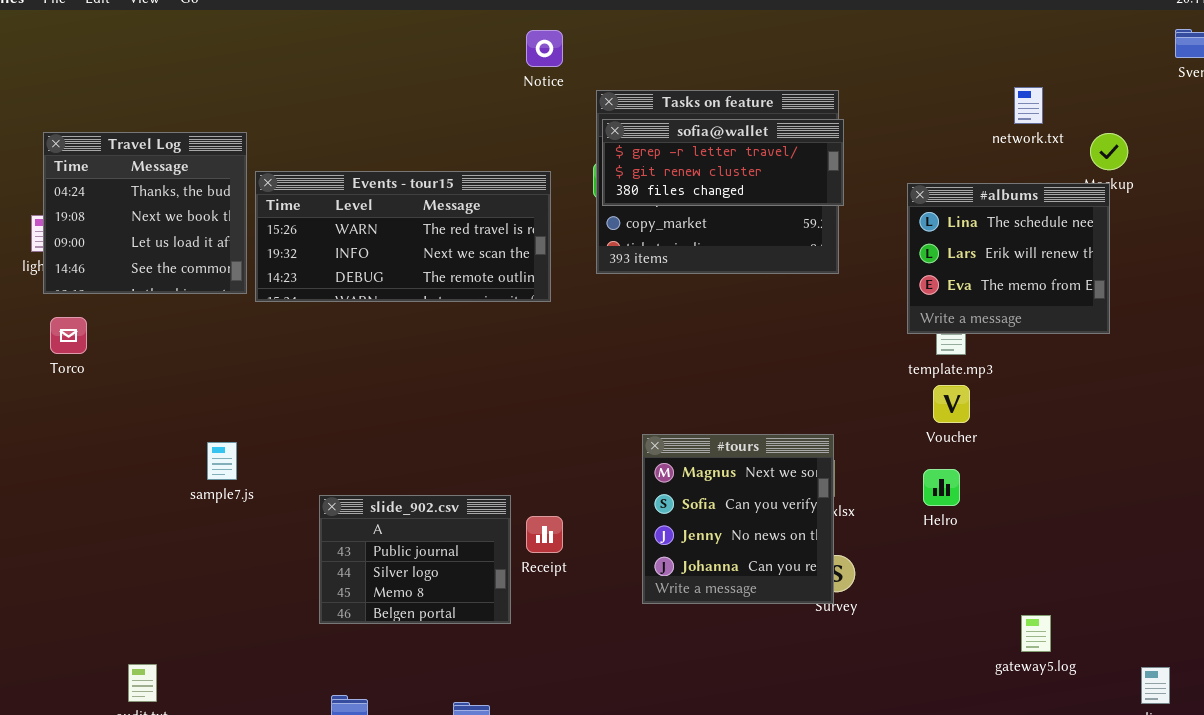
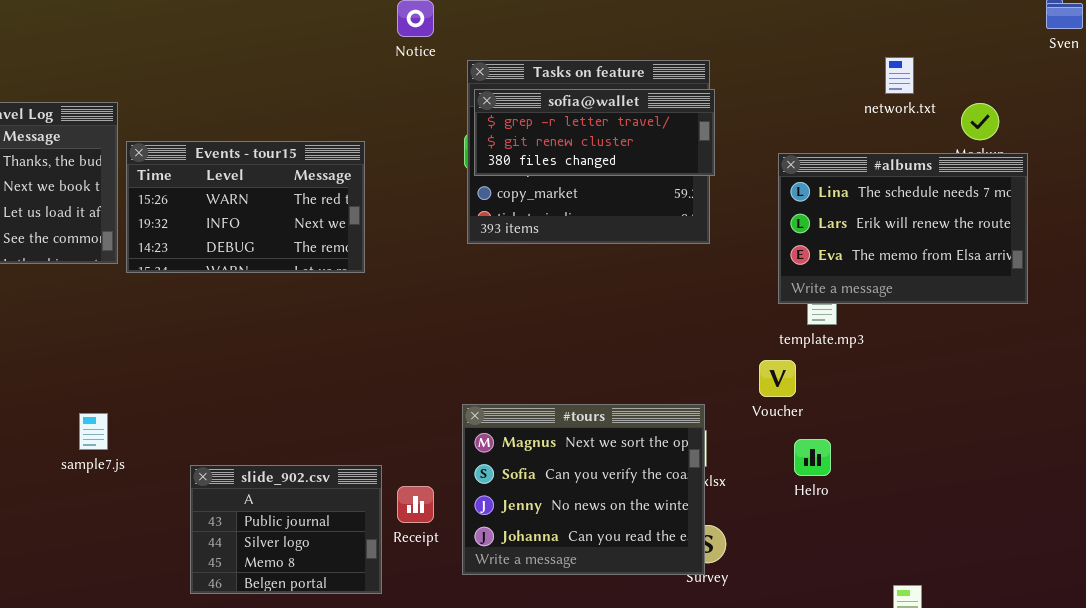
Events - tour15: [255,171,551,302] -> [126,141,365,273], resized
#albums: [907,183,1110,334] -> [778,153,1028,304], resized
Voucher: [933,385,970,423] -> [759,360,796,397], moved
#tours: [642,434,834,604] -> [462,404,705,575], resized

